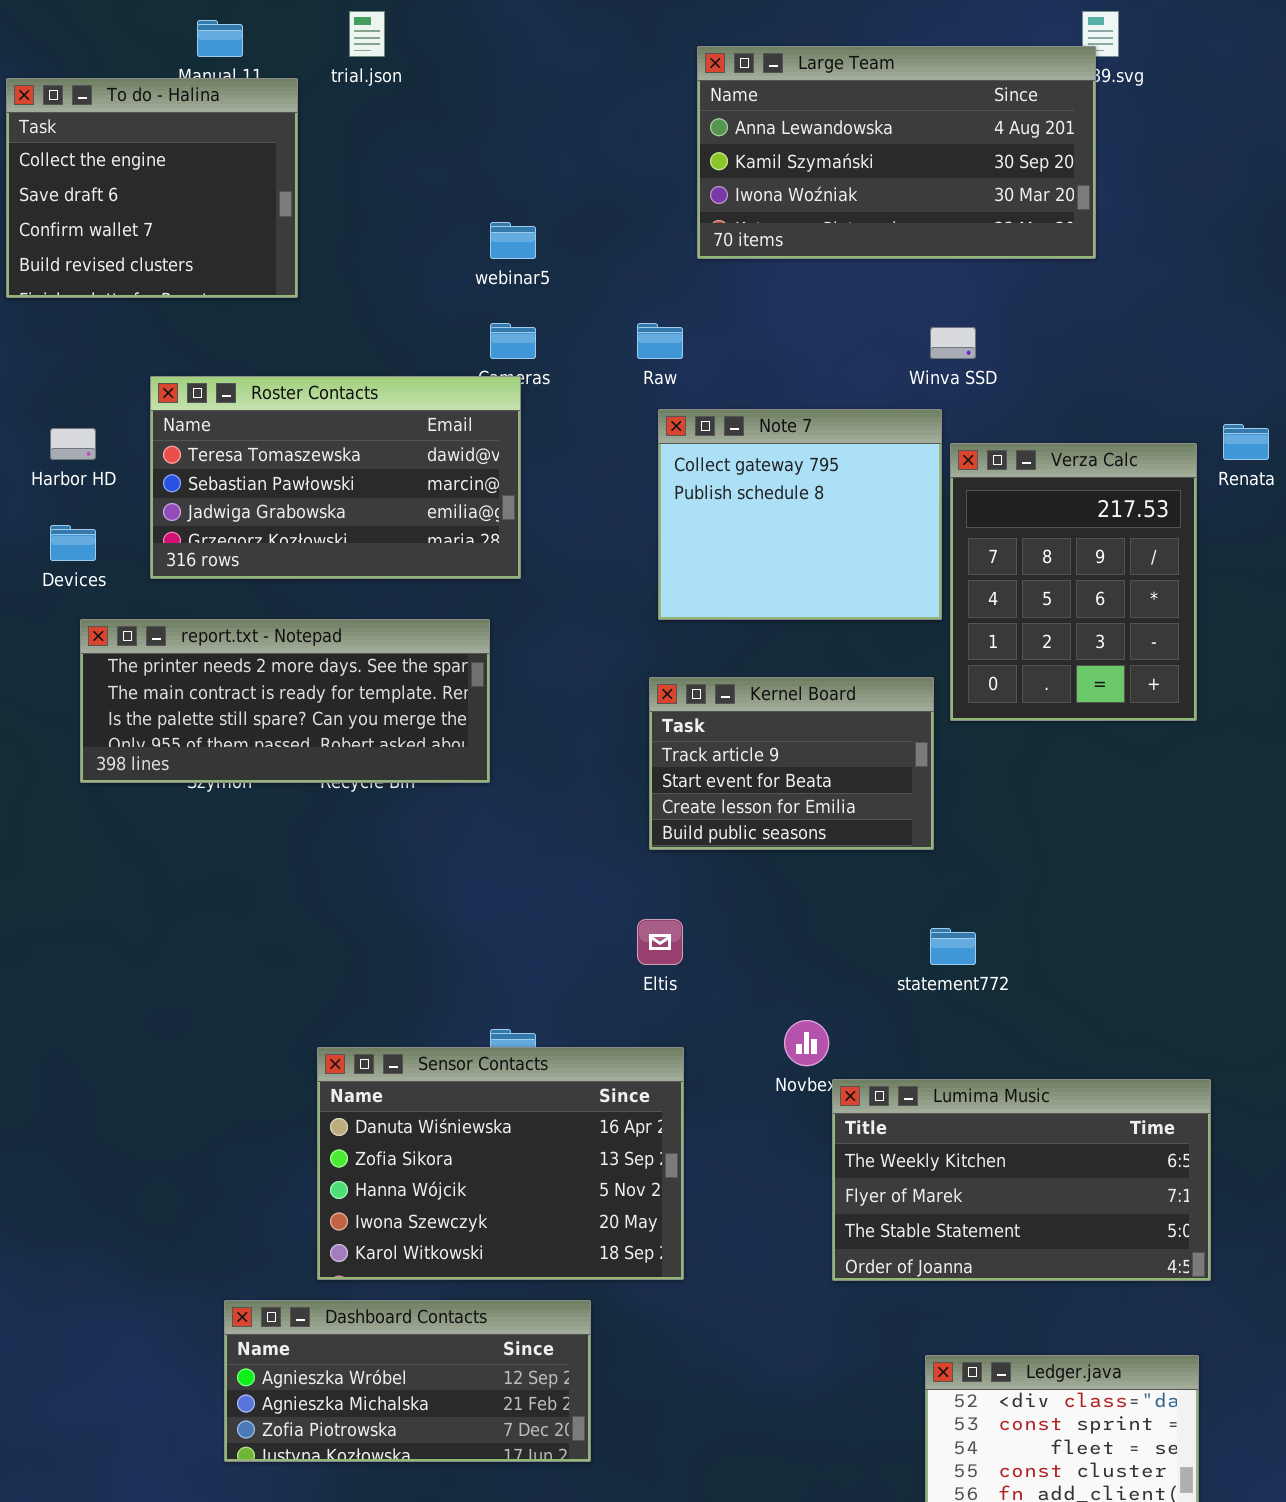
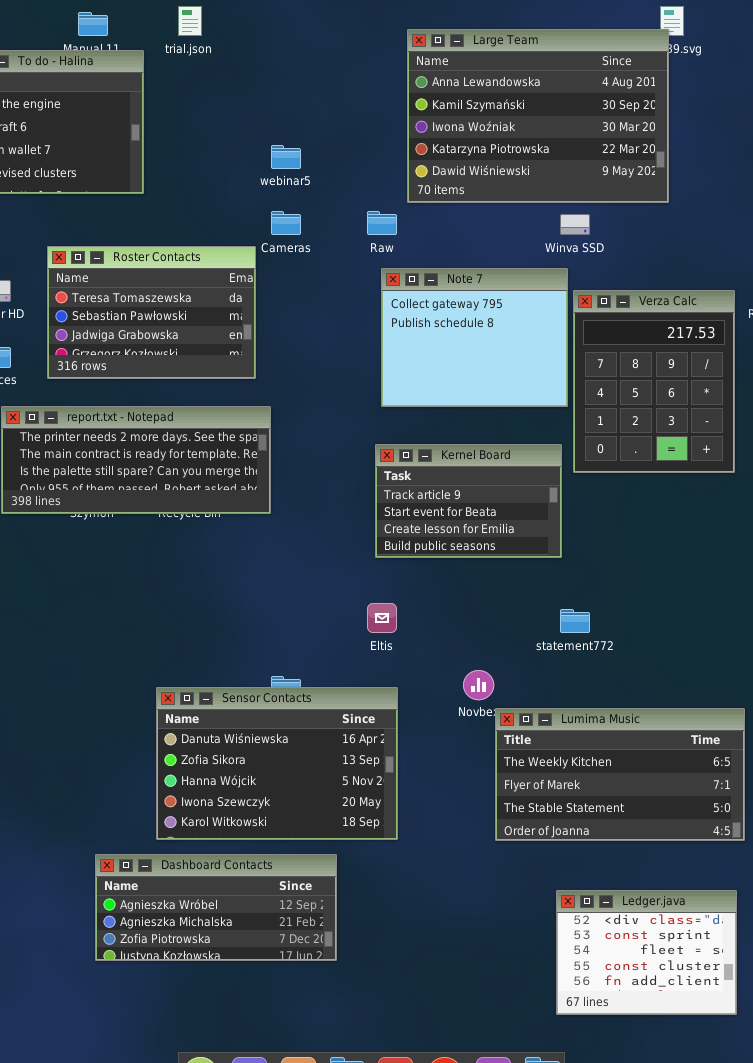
Large Team: [697,46,1096,259] -> [407,29,669,203], resized
Roster Contacts: [150,376,521,579] -> [47,246,256,379], resized

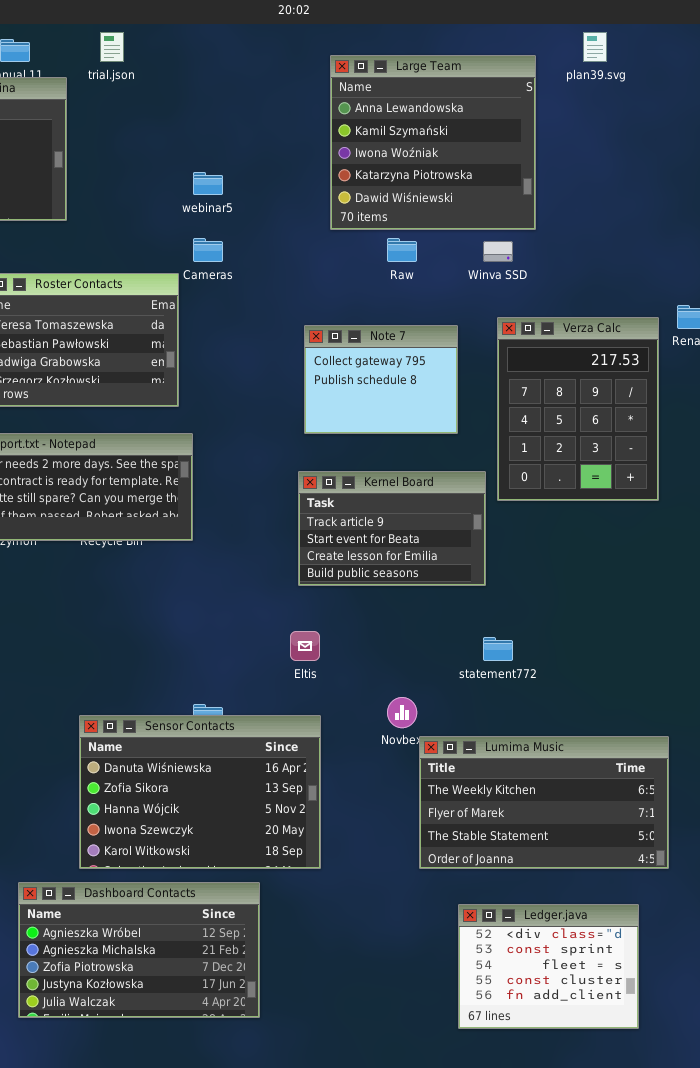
Large Team: [407,29,669,203] -> [330,55,536,230], resized
Raw: [367,211,397,235] -> [387,238,417,262], moved
Note 7: [381,268,568,407] -> [304,325,458,434], resized
Dashboard Contacts: [95,854,337,961] -> [18,882,260,1018], resized
Ledger.java: [556,890,737,1015] -> [458,904,639,1029], moved

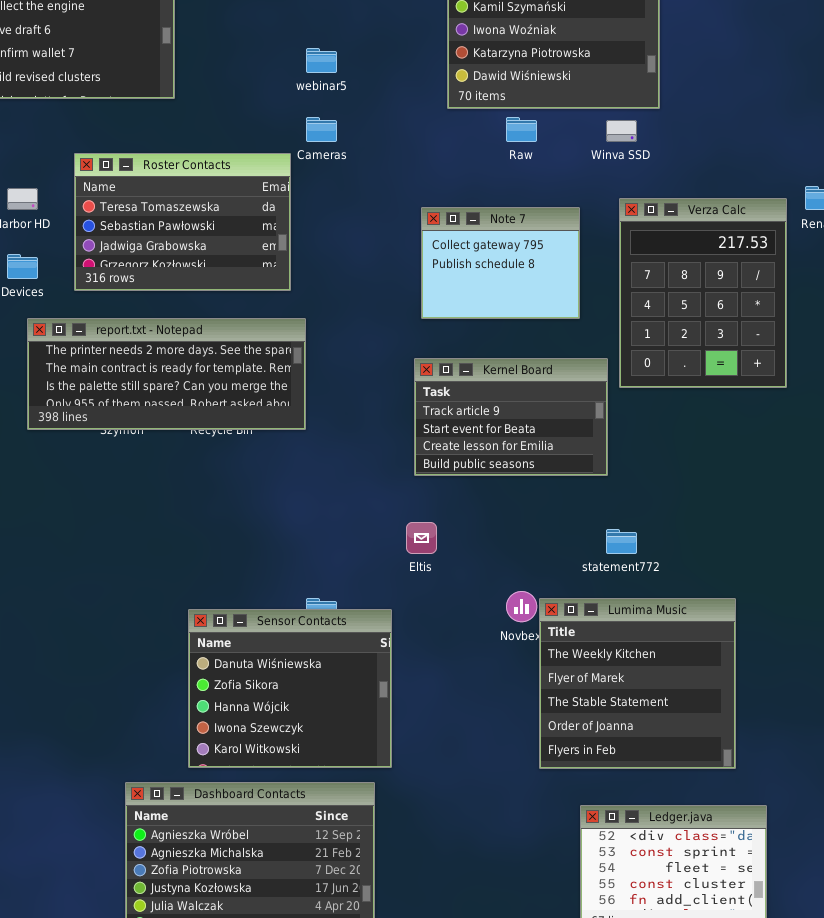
Sensor Contacts: [79,715,321,869] -> [188,609,392,768], resized
Lumima Music: [419,736,669,869] -> [539,598,736,769], resized

